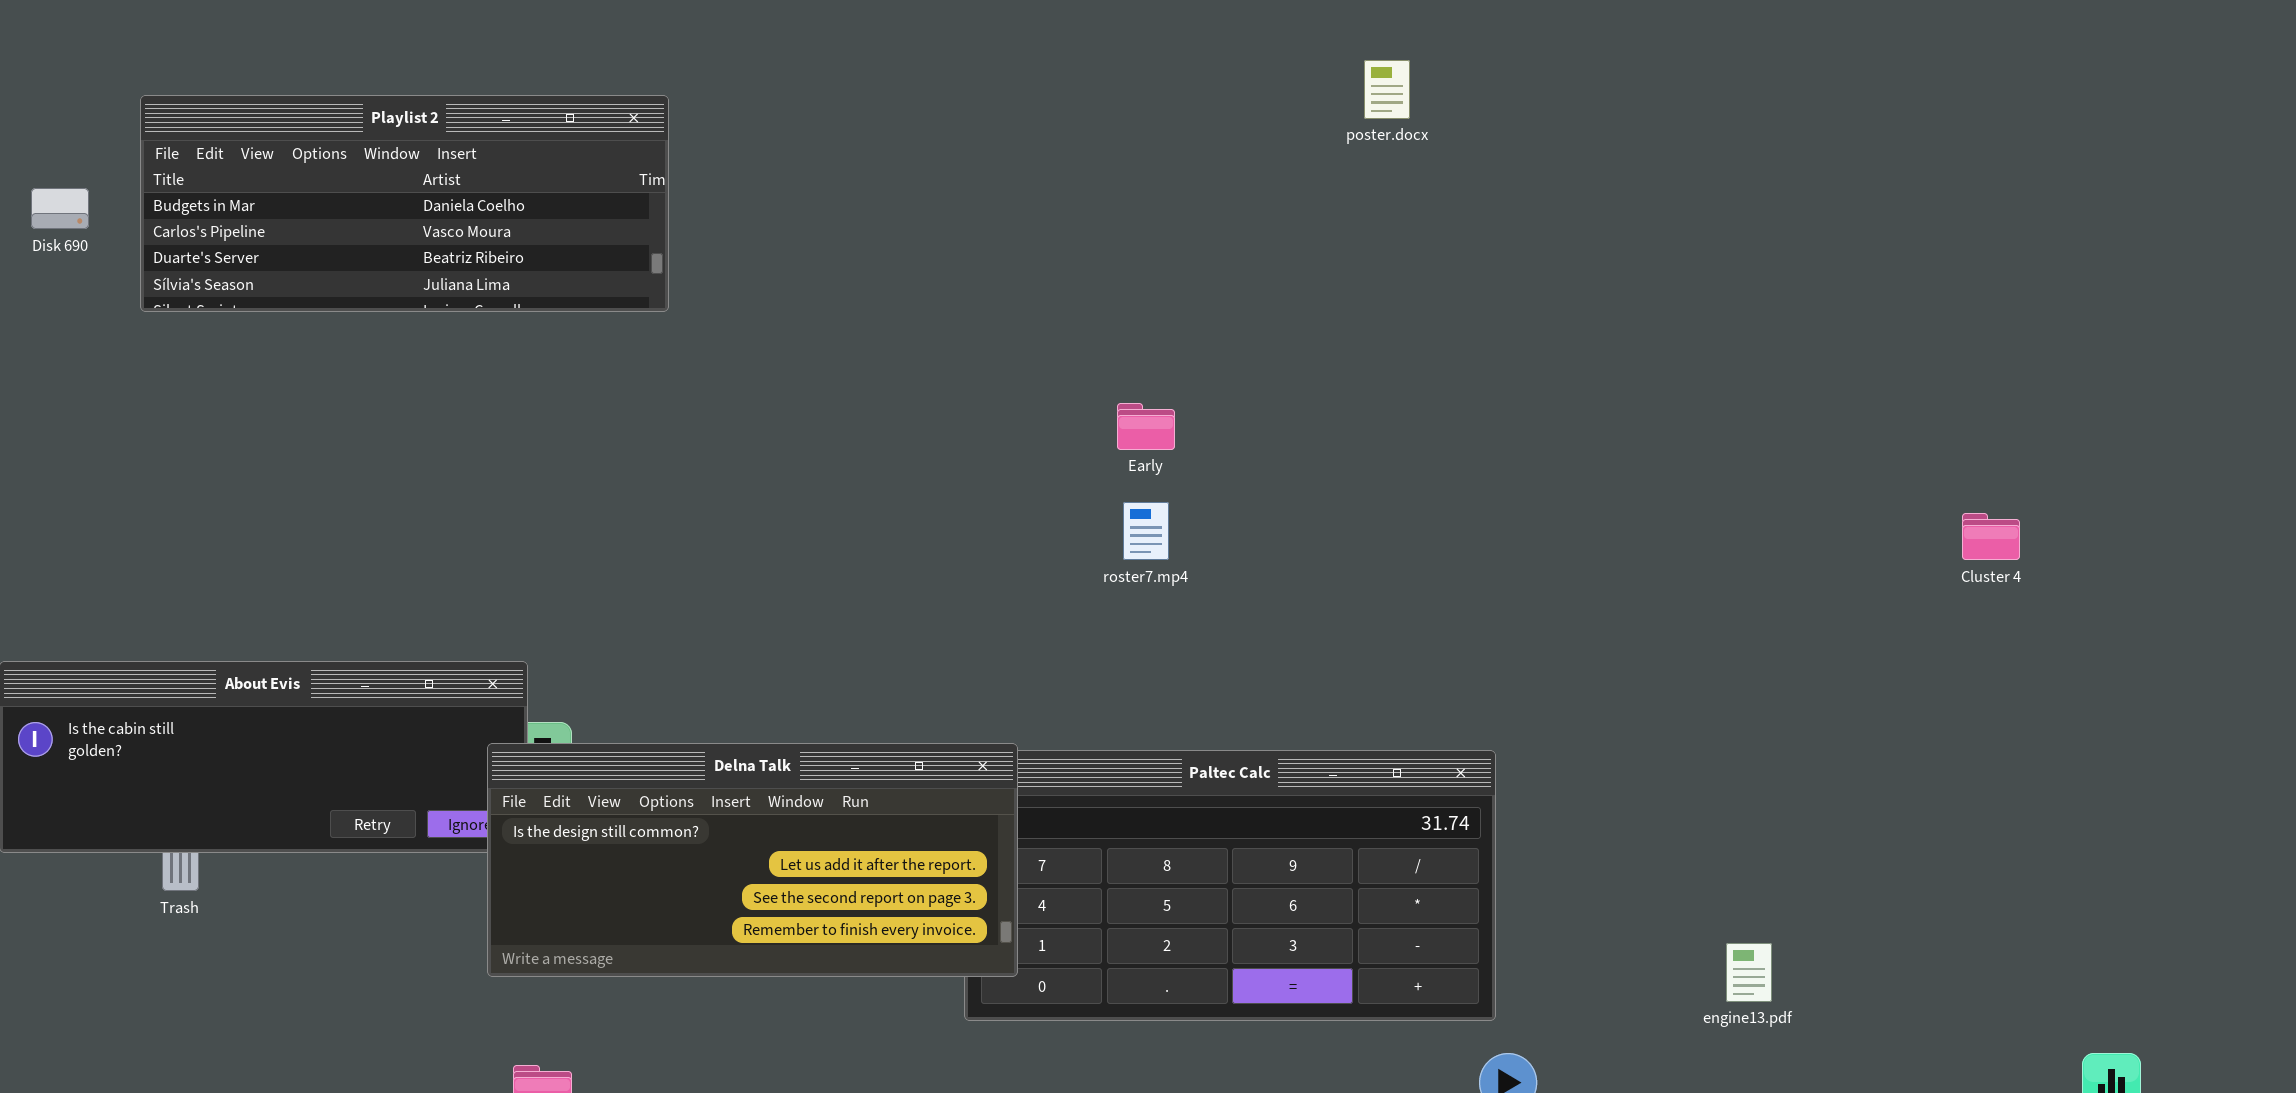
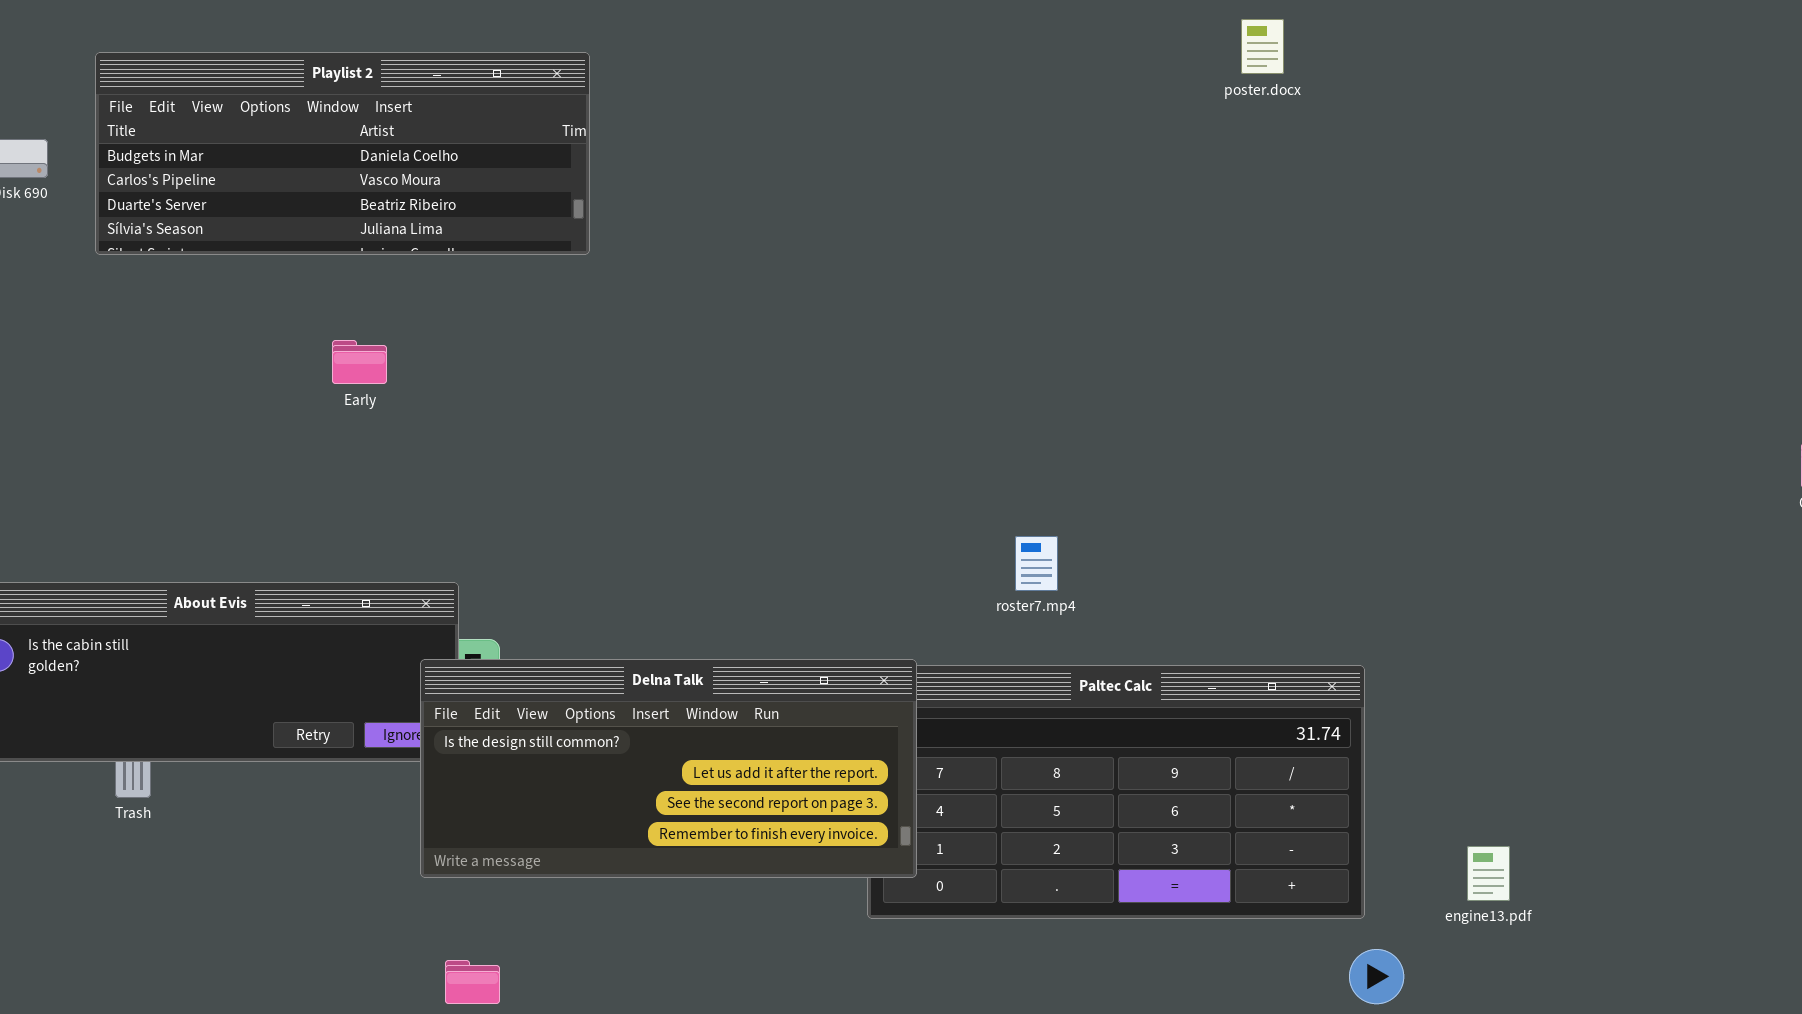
Early: [1117,403,1175,450] -> [332,340,387,384], moved
roster7.mp4: [1123,502,1169,560] -> [1015,536,1058,591], moved
engine13.pdf: [1726,943,1772,1002] -> [1467,846,1510,901], moved

